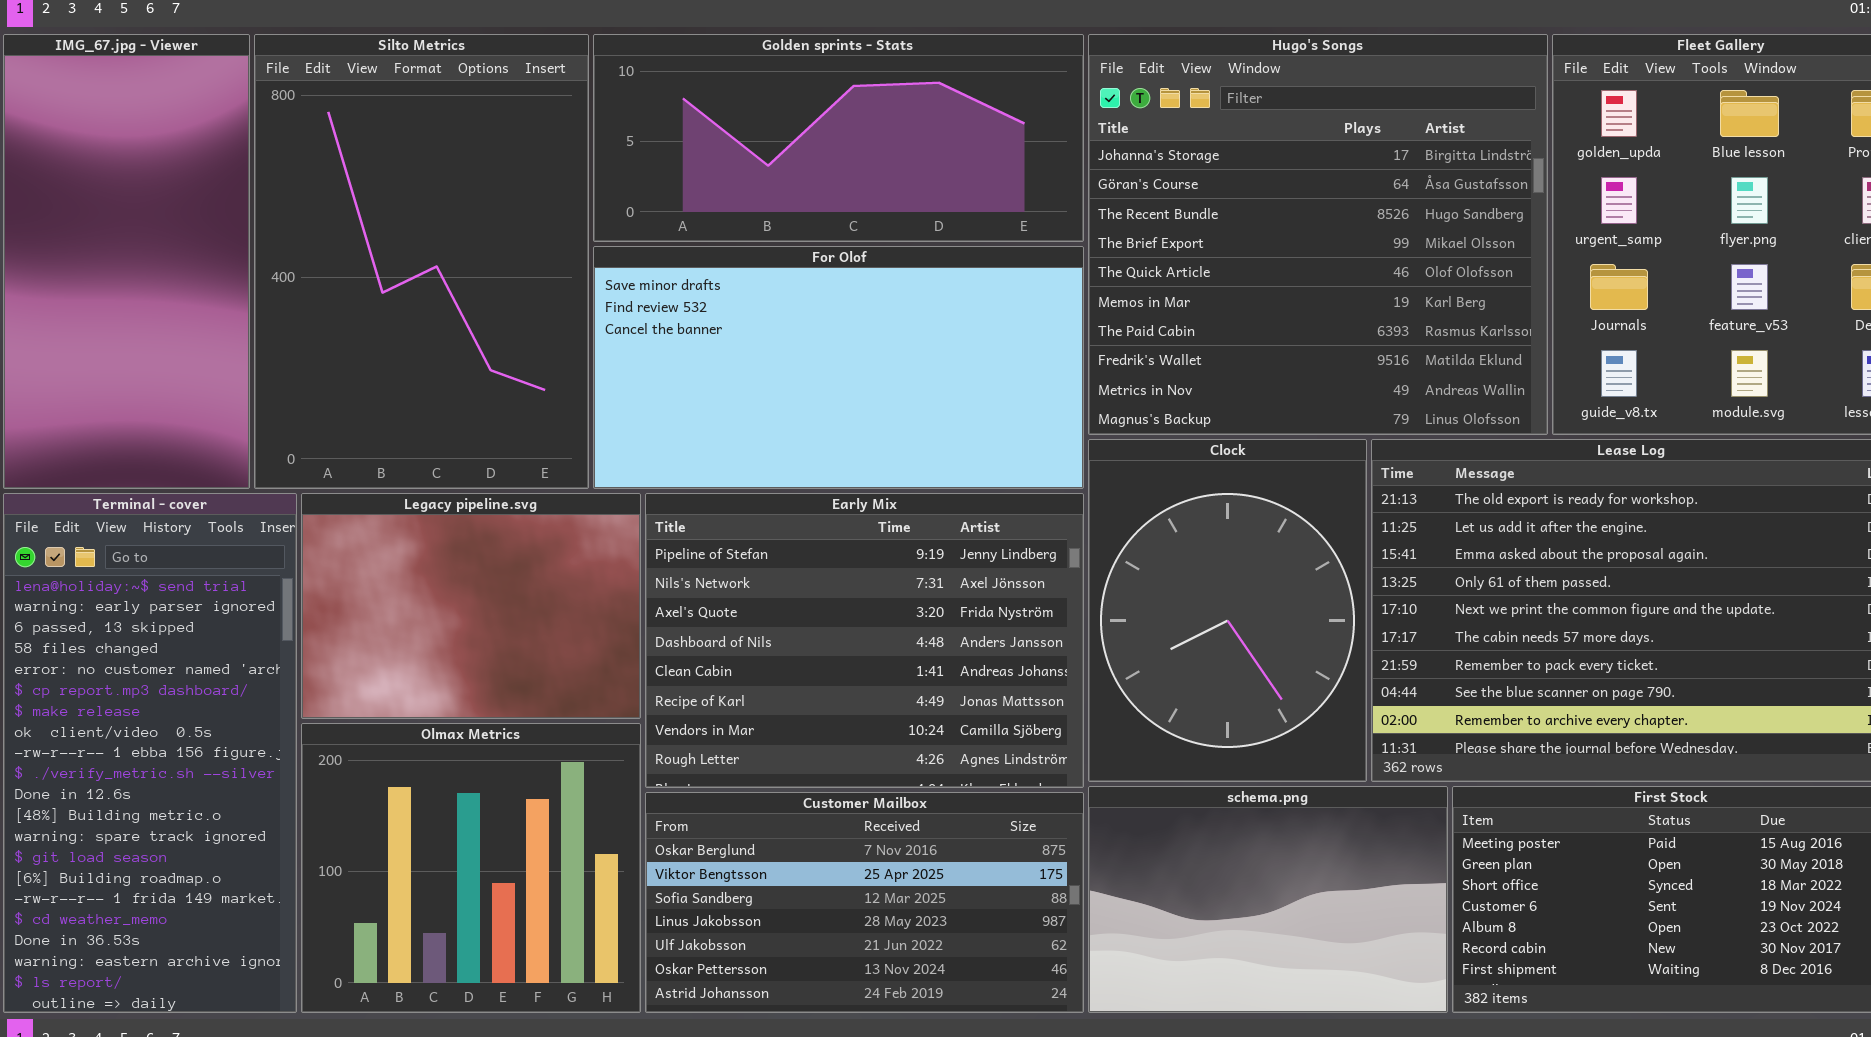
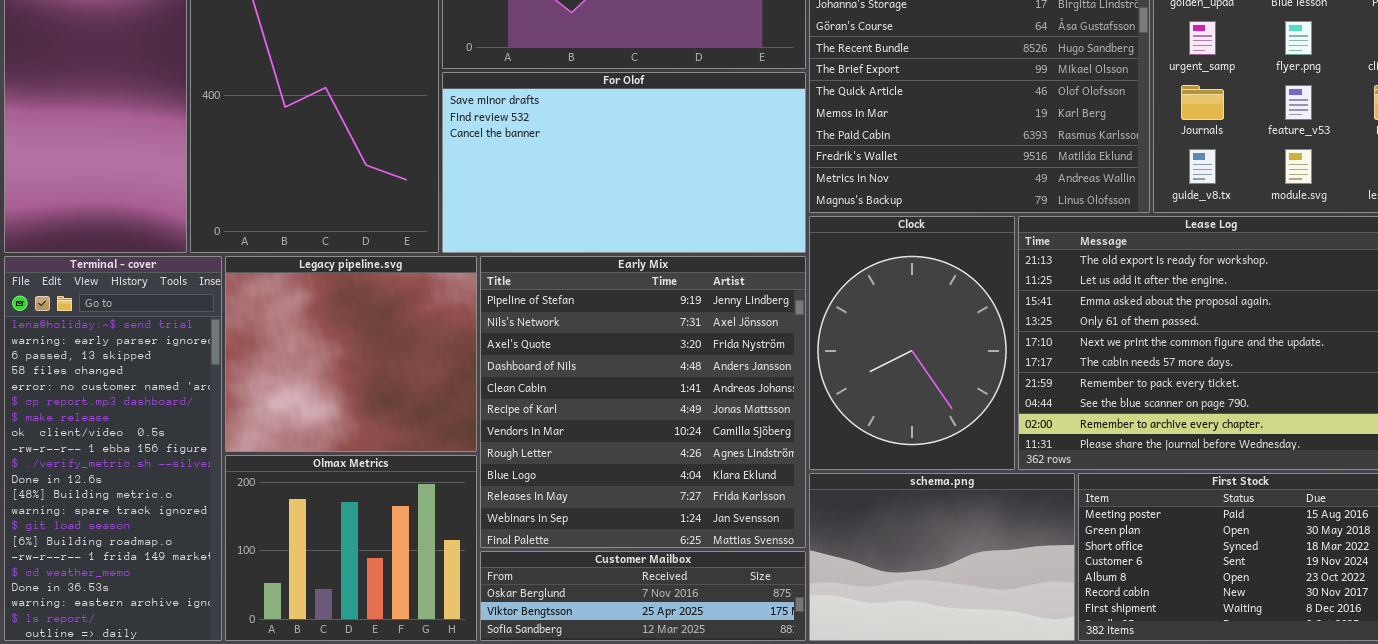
Legacy pipeline.svg: [301,493,641,719] -> [225,256,477,452], resized
Early Mix: [645,493,1084,788] -> [480,256,806,548], resized
Olmax Metrics: [301,723,641,1013] -> [225,455,477,641], resized
Customer Mailbox: [645,792,1084,1013] -> [480,551,806,641], resized

